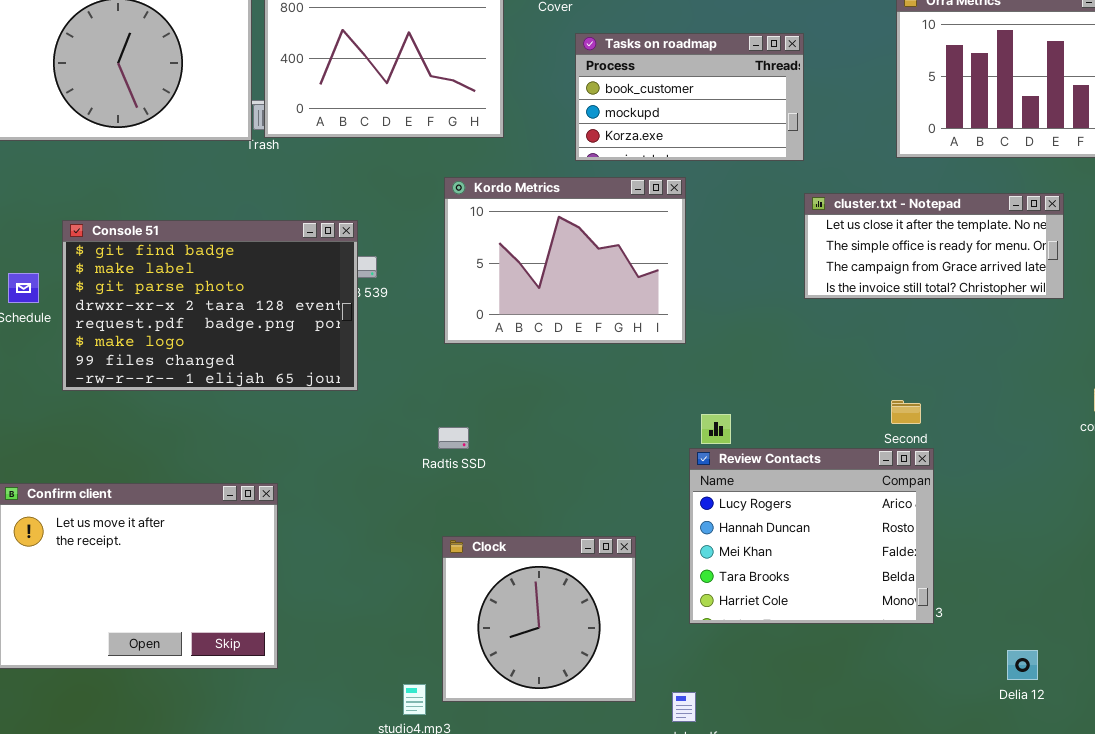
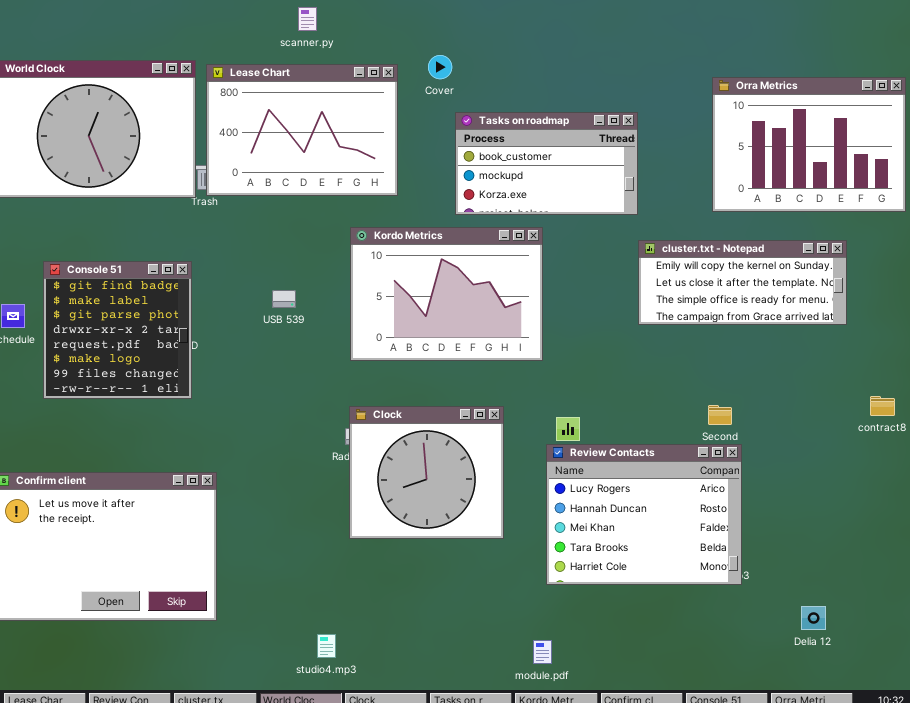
cluster.txt - Notepad: [804,193,1064,299] -> [638,240,847,325], scrolled up 1 row
Console 51: [62,220,358,391] -> [43,261,192,399], resized
Clock: [442,536,636,702] -> [349,406,504,539], moved

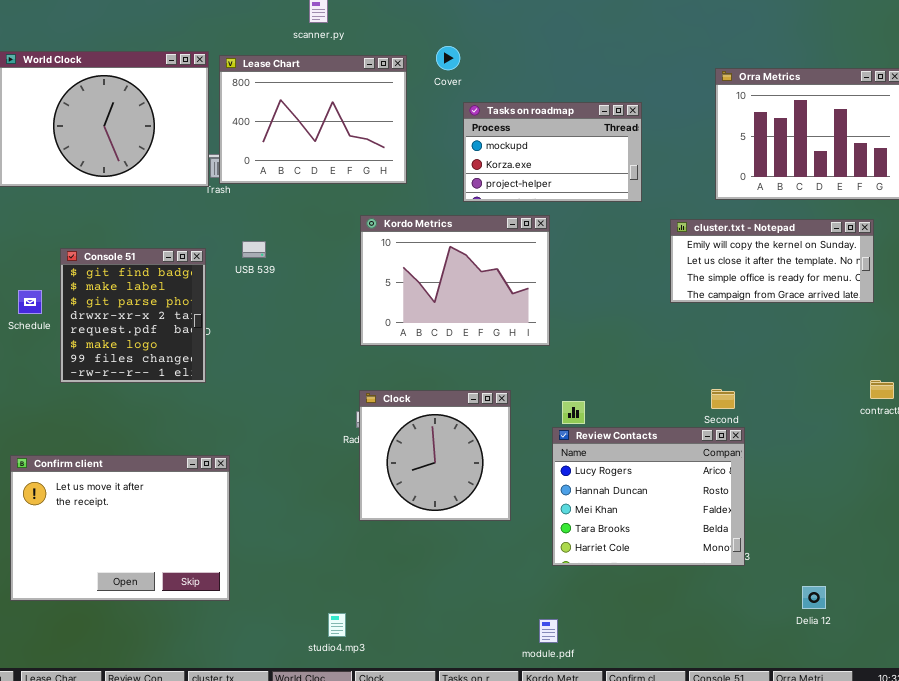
Tasks on roadmap: [455,112,638,215] -> [463,102,642,202], scrolled down 1 row
cluster.txt - Notepad: [638,240,847,325] -> [670,219,874,303], moved
USB 539: [272,290,296,308] -> [242,241,266,258], moved

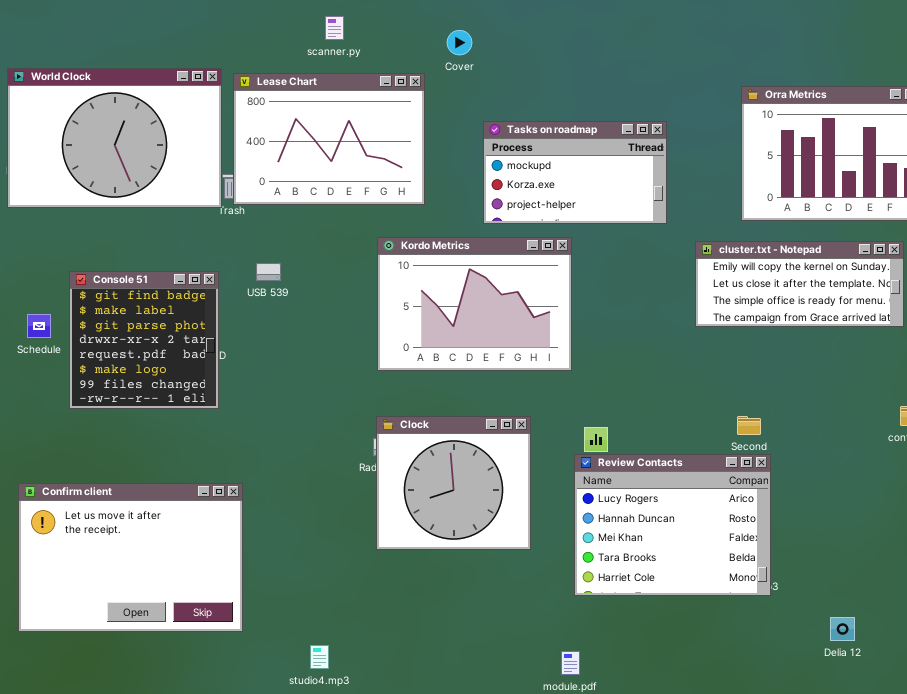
Cover: [436,46,460,70] -> [447,30,472,55], moved
studio4.mp3: [328,613,346,637] -> [310,645,329,669], moved

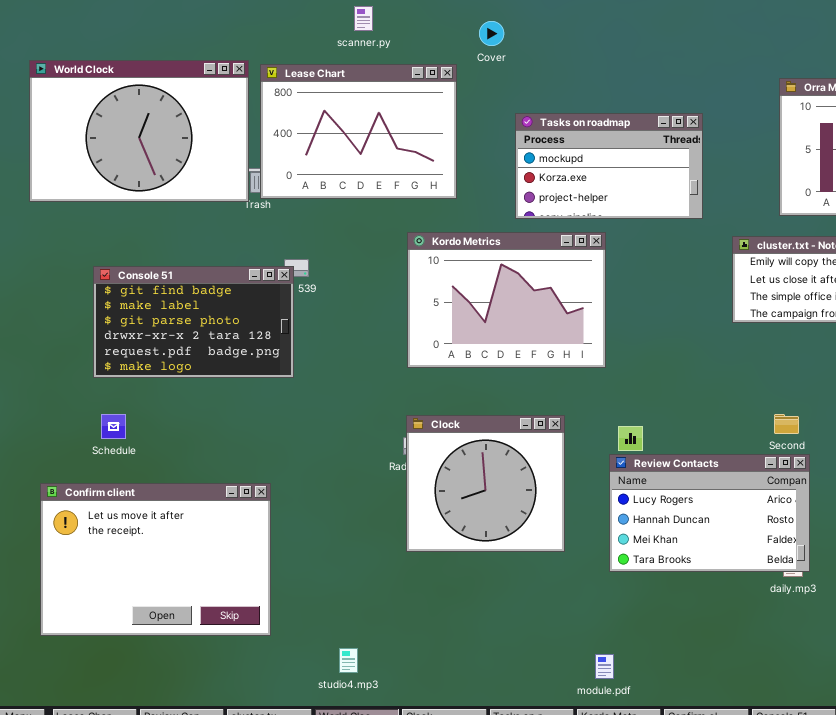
Console 51: [69,271,219,409] -> [93,266,294,378], resized
Schedule: [27,314,51,338] -> [101,414,126,439], moved
Review Contacts: [574,454,771,596] -> [609,454,810,572], resized

